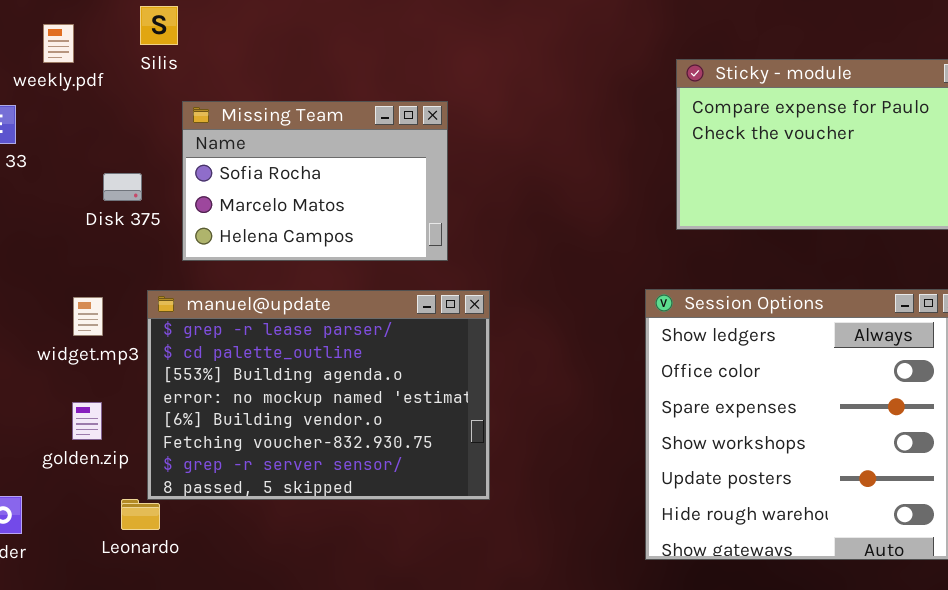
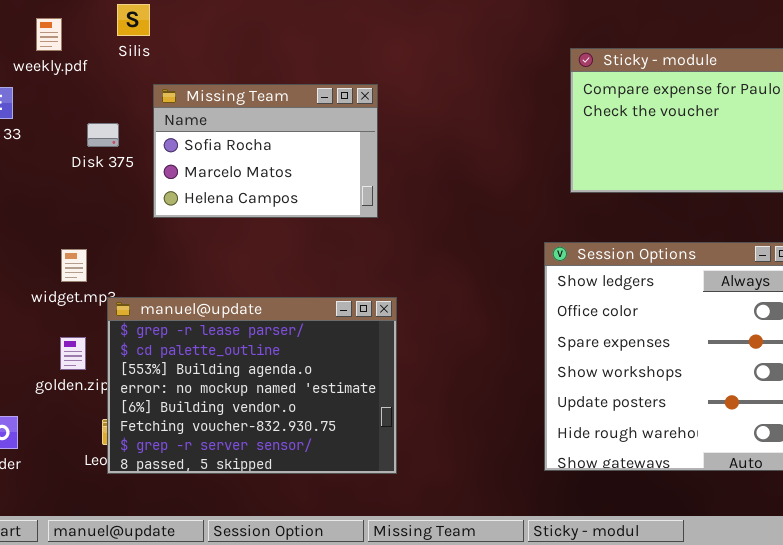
Disk 375: [103,173,142,201] -> [87,123,119,147], moved
manuel@update: [147,290,490,500] -> [107,297,397,474], moved

